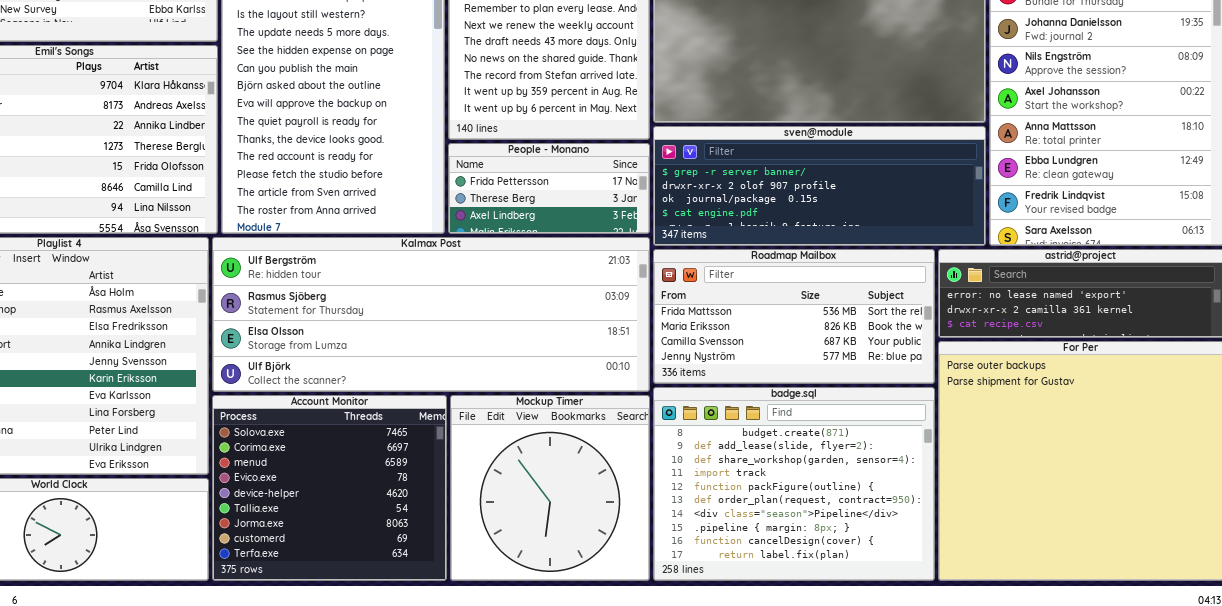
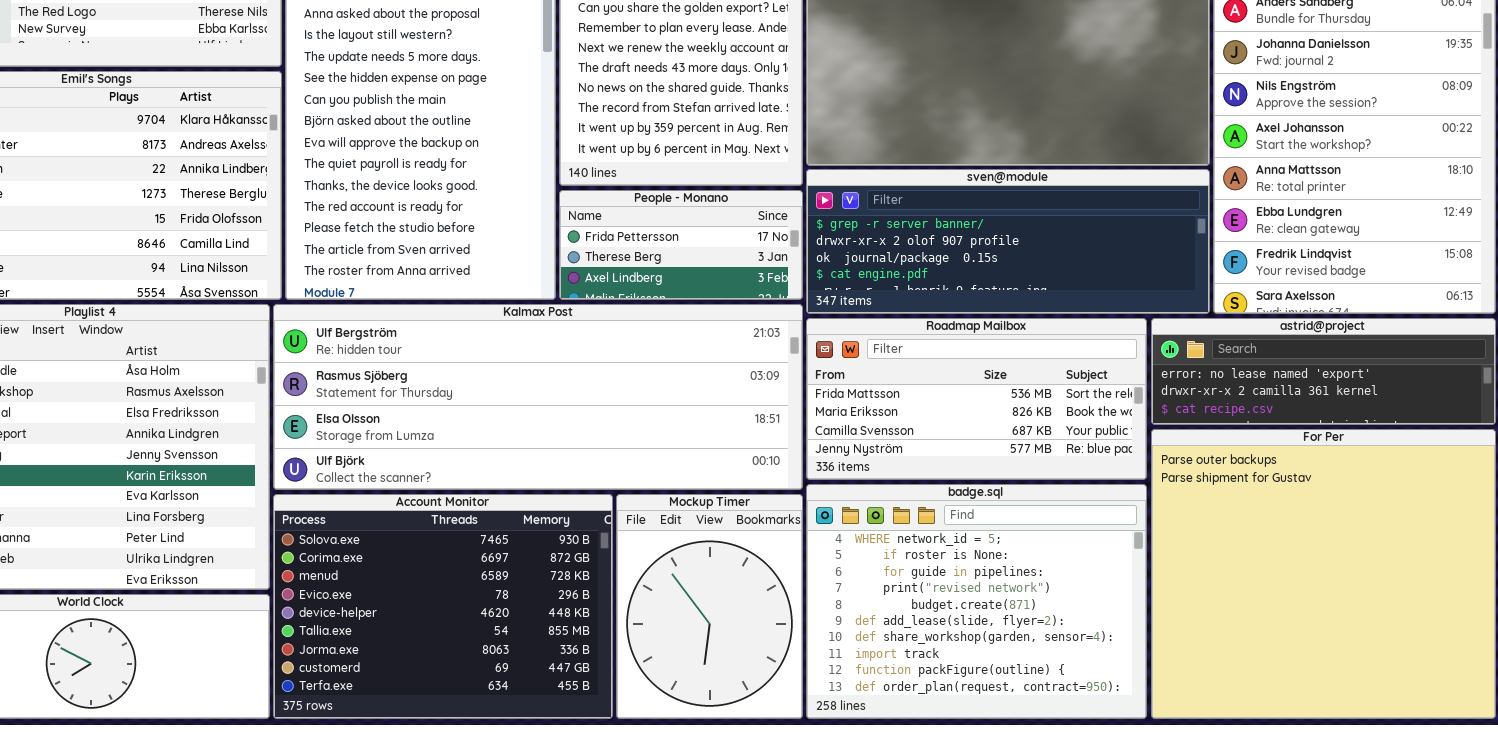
badge.sql: [653,387,935,581] -> [806,484,1147,719], scrolled up 4 rows
Account Monitor: [212,395,447,581] -> [273,494,613,719], resized
Mockup Timer: [450,395,650,581] -> [616,494,803,719], resized

